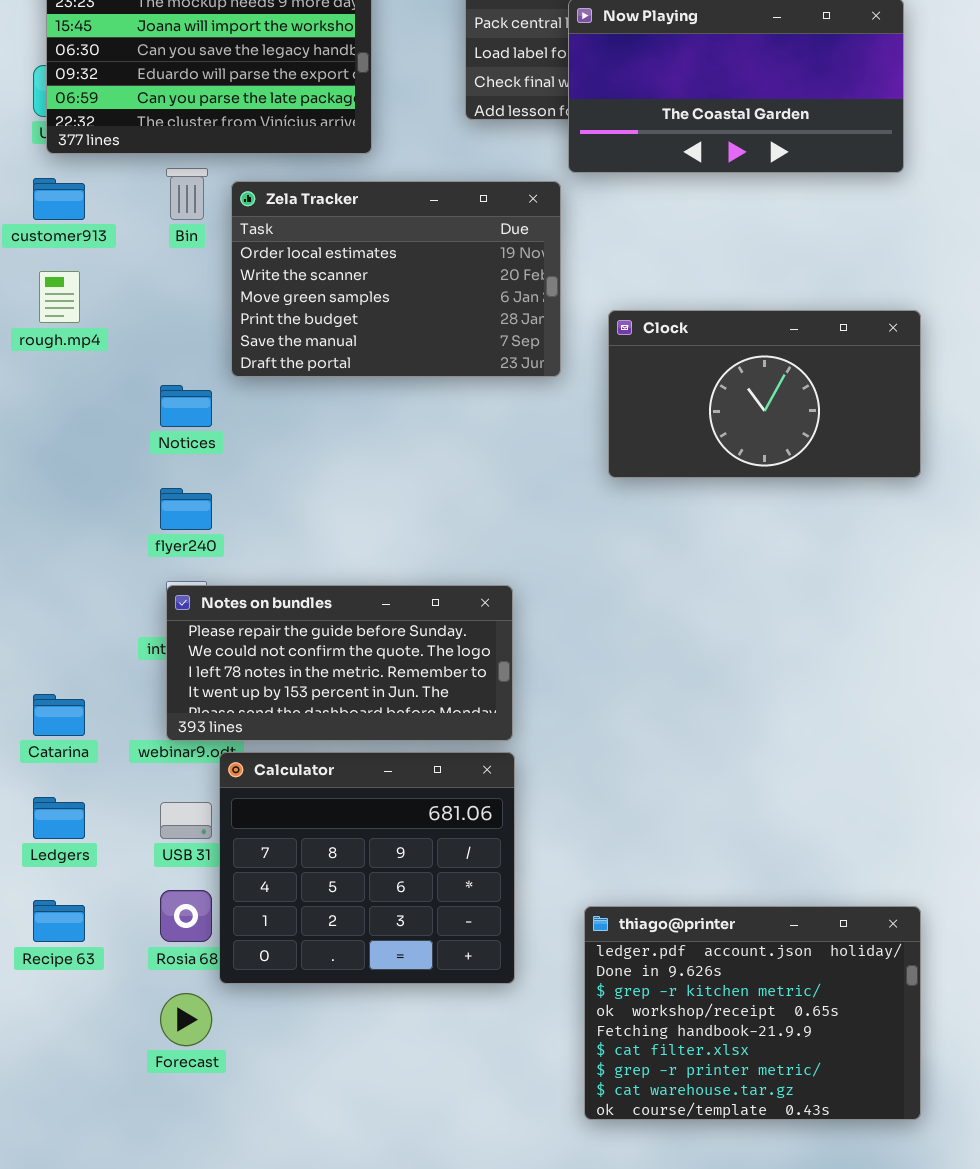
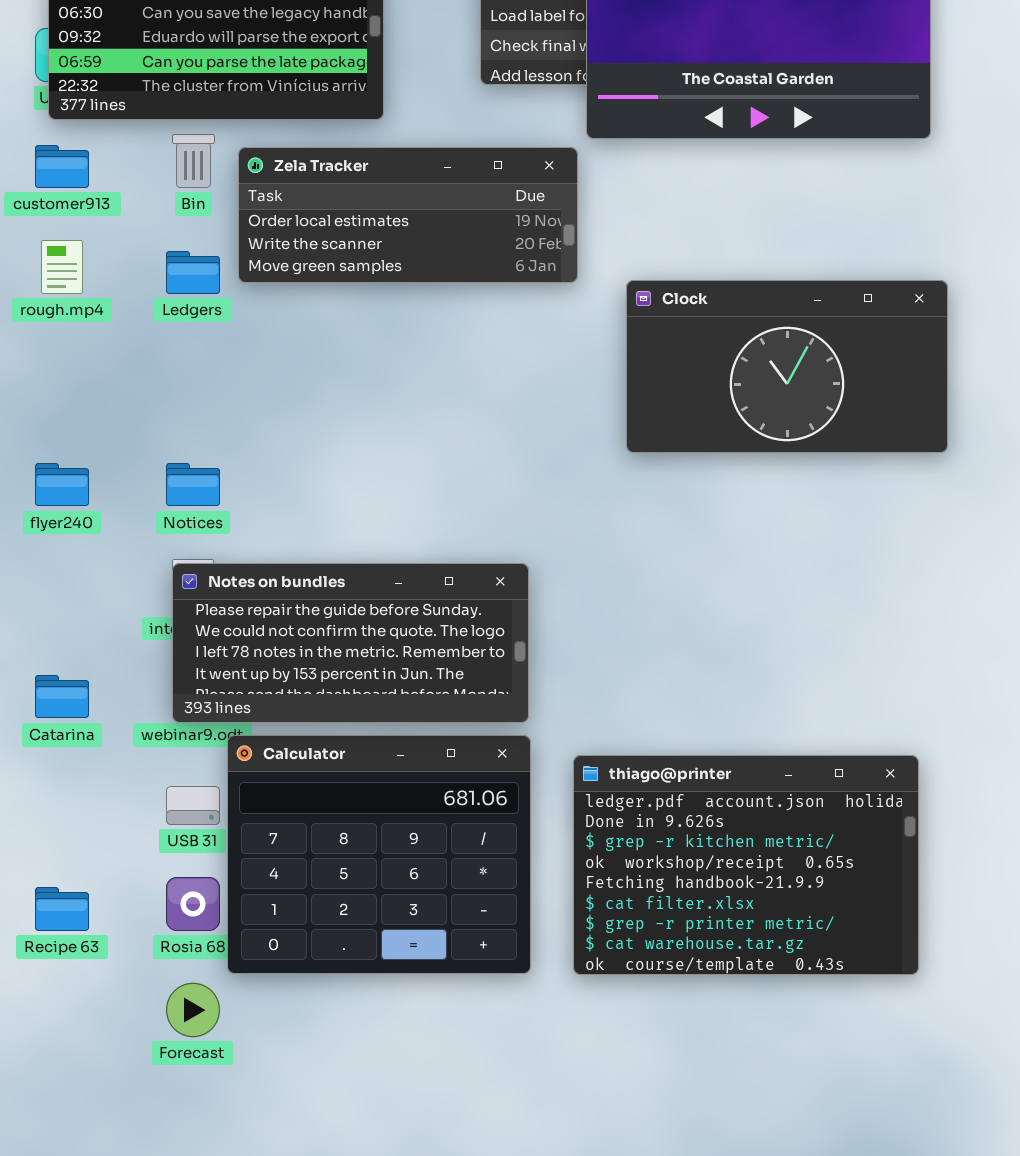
Zela Tracker: [231,181,561,377] -> [238,147,578,283], resized
Notices: [160,385,212,427] -> [166,463,220,506], moved
flyer240: [160,488,212,530] -> [35,463,89,506], moved
Ledgers: [33,797,85,839] -> [166,251,220,294], moved
thiago@printer: [584,906,921,1120] -> [573,755,919,975], moved

